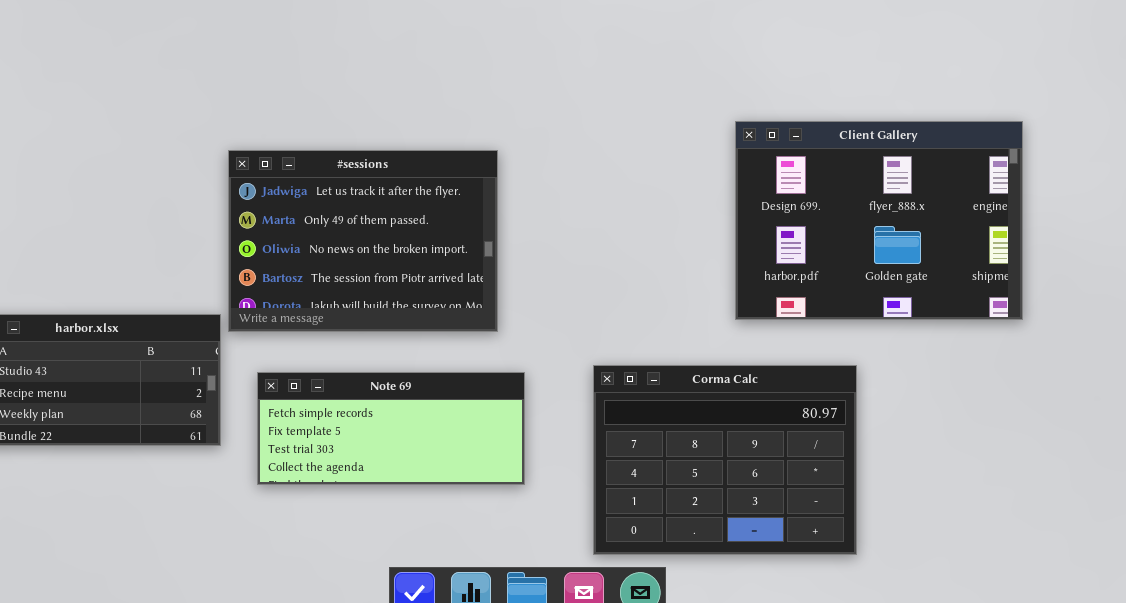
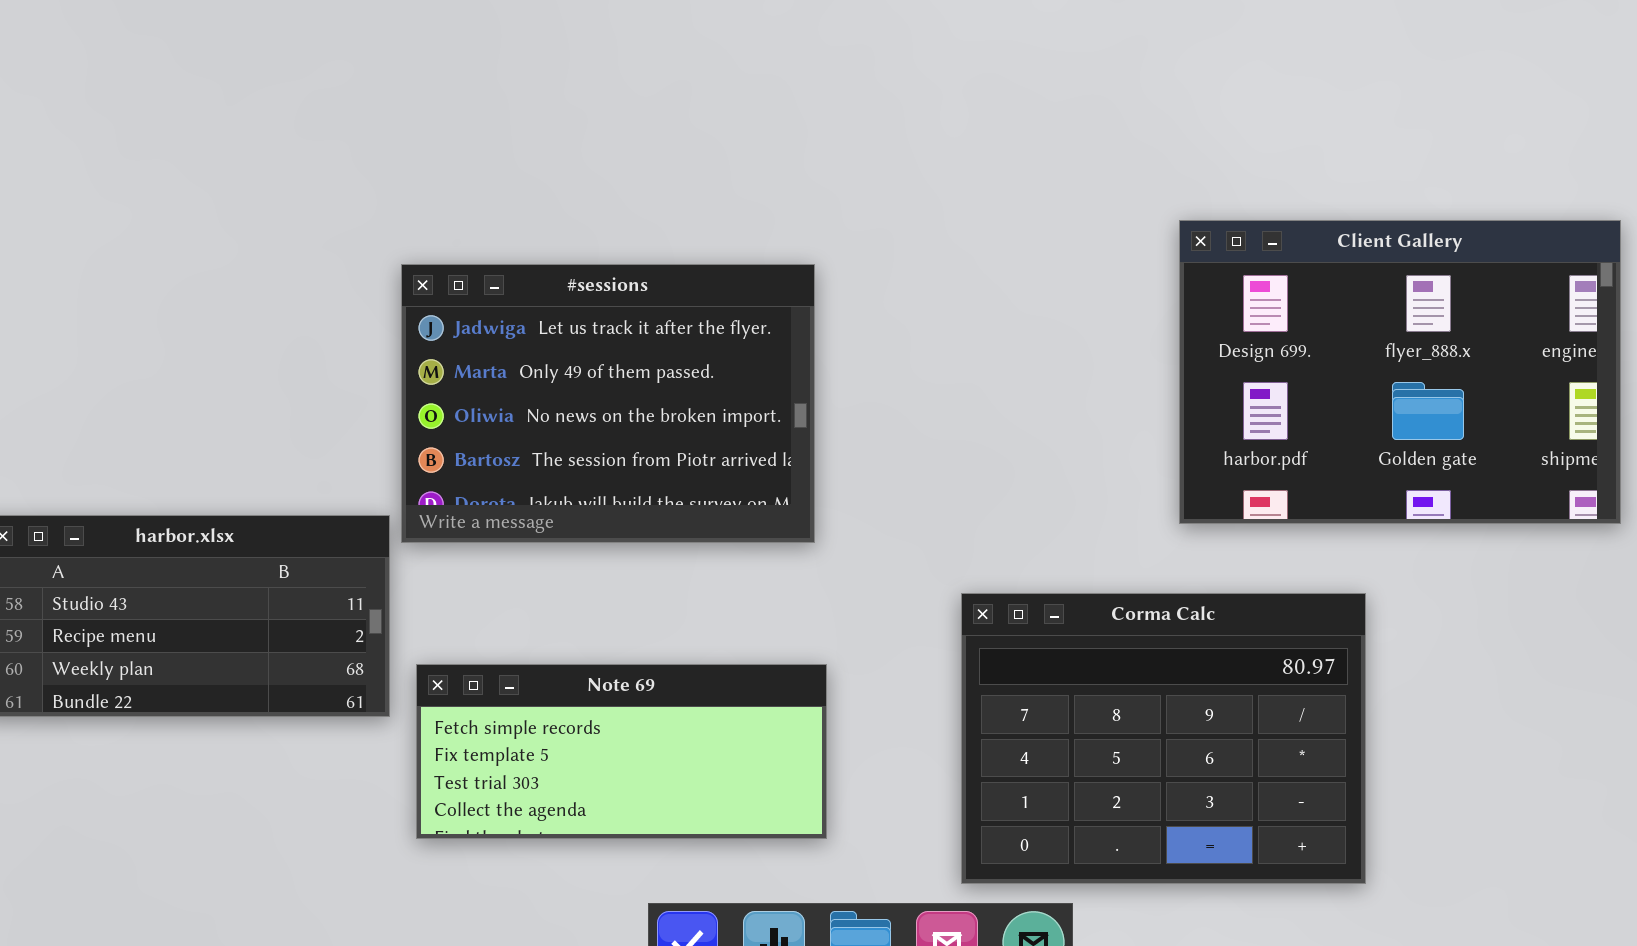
Note 69: [257,372,525,485] -> [416,664,827,839], moved

